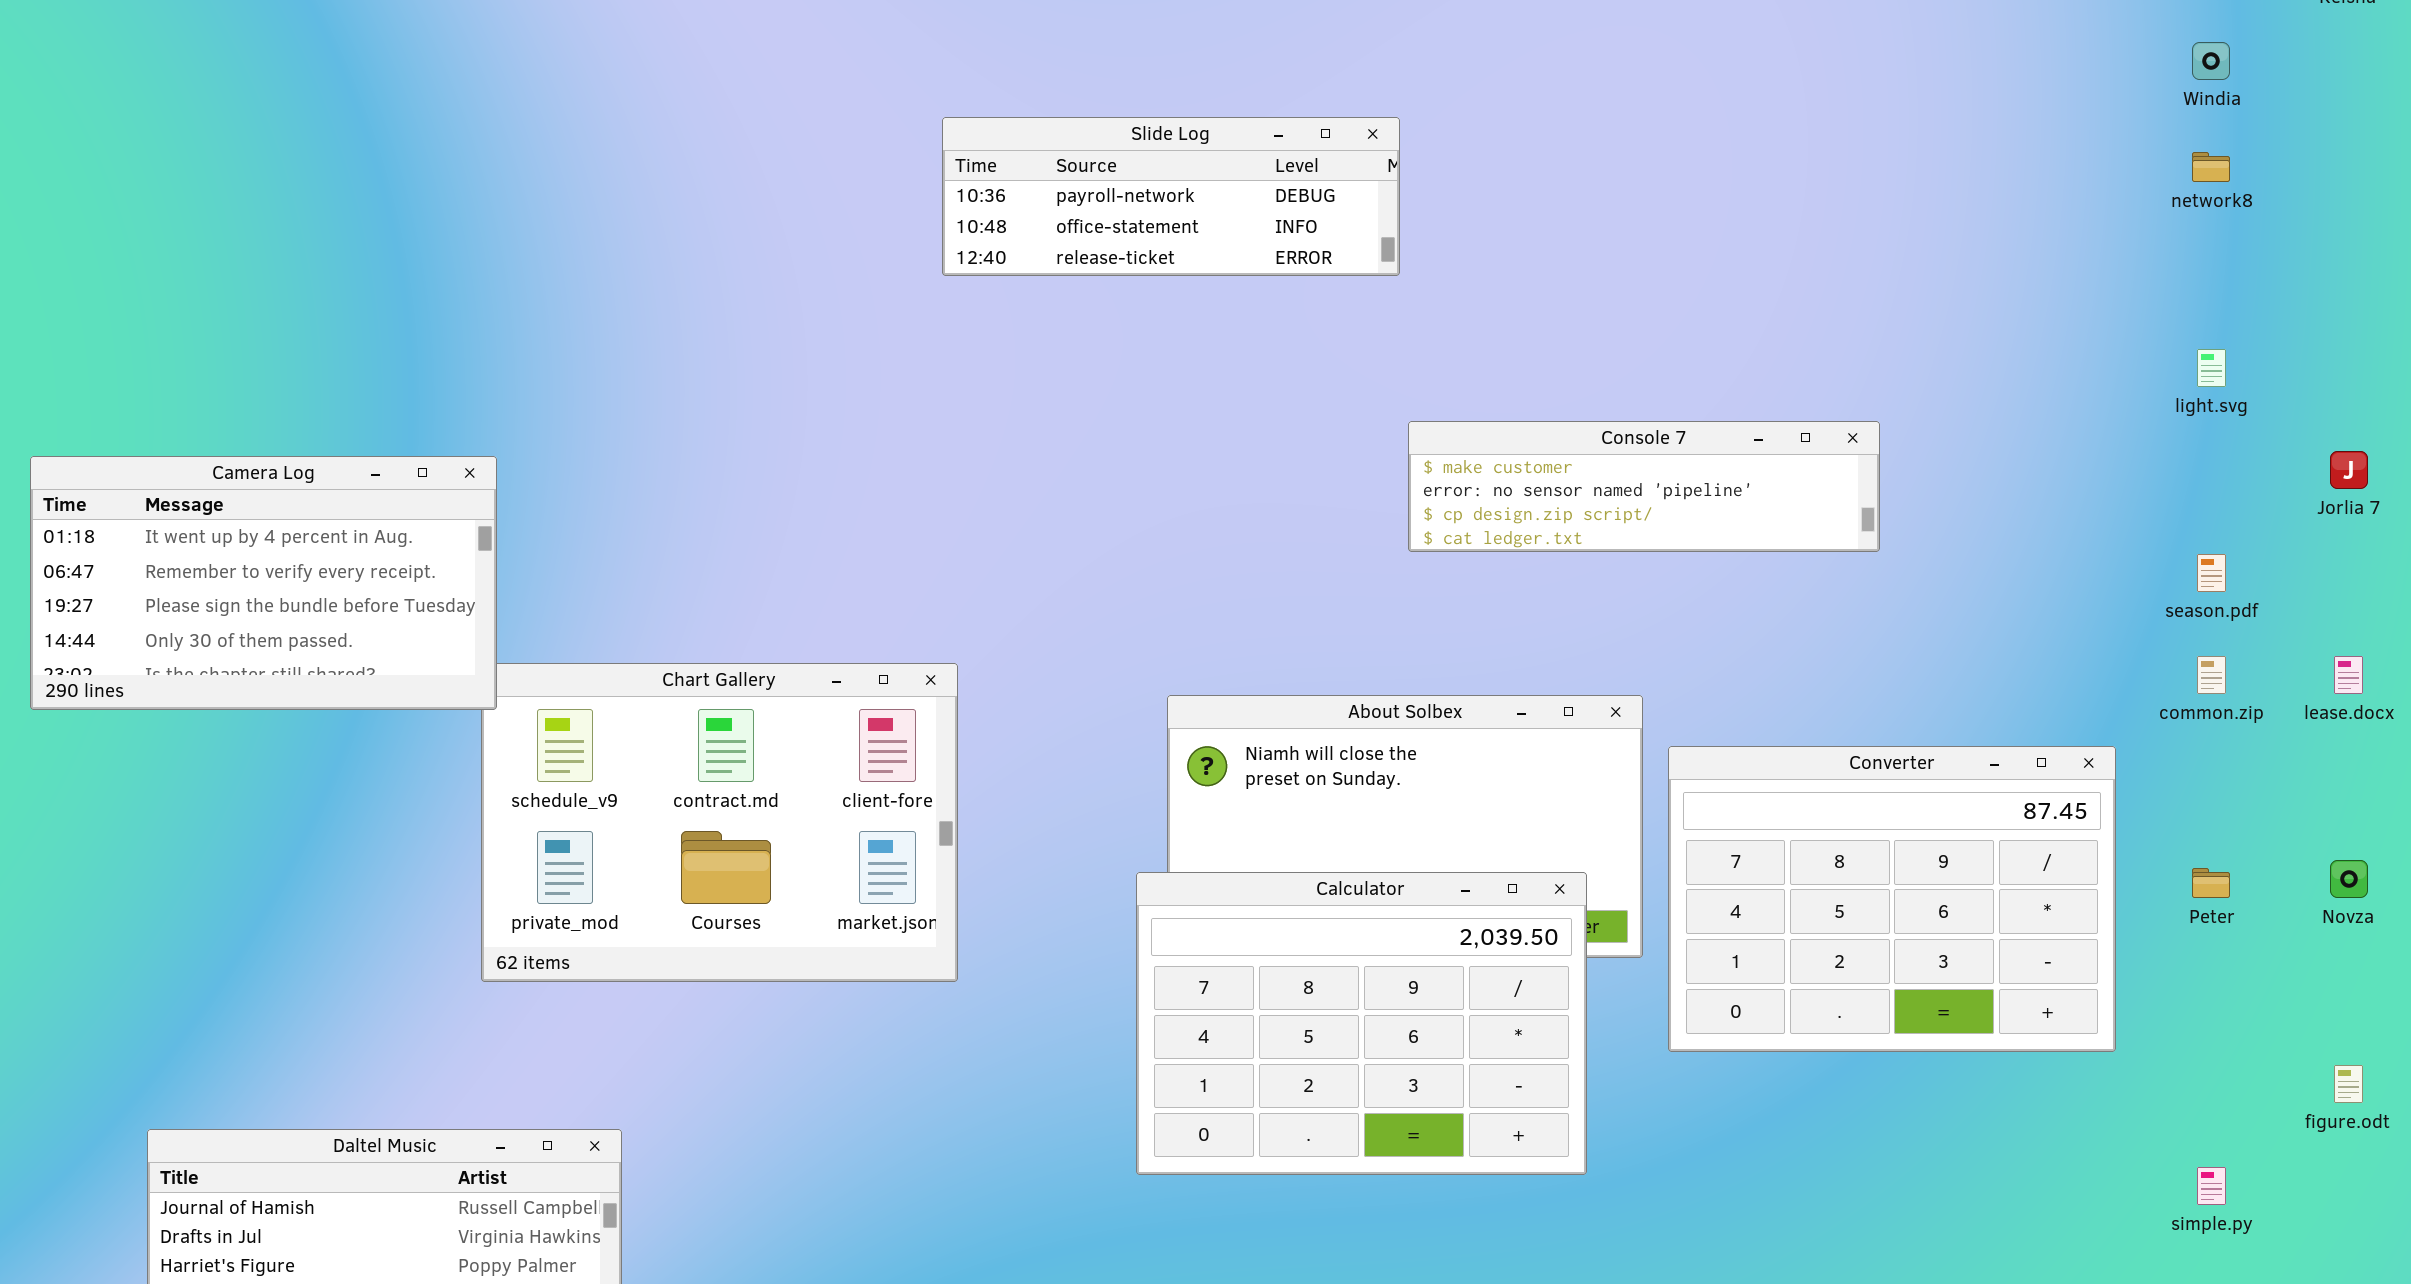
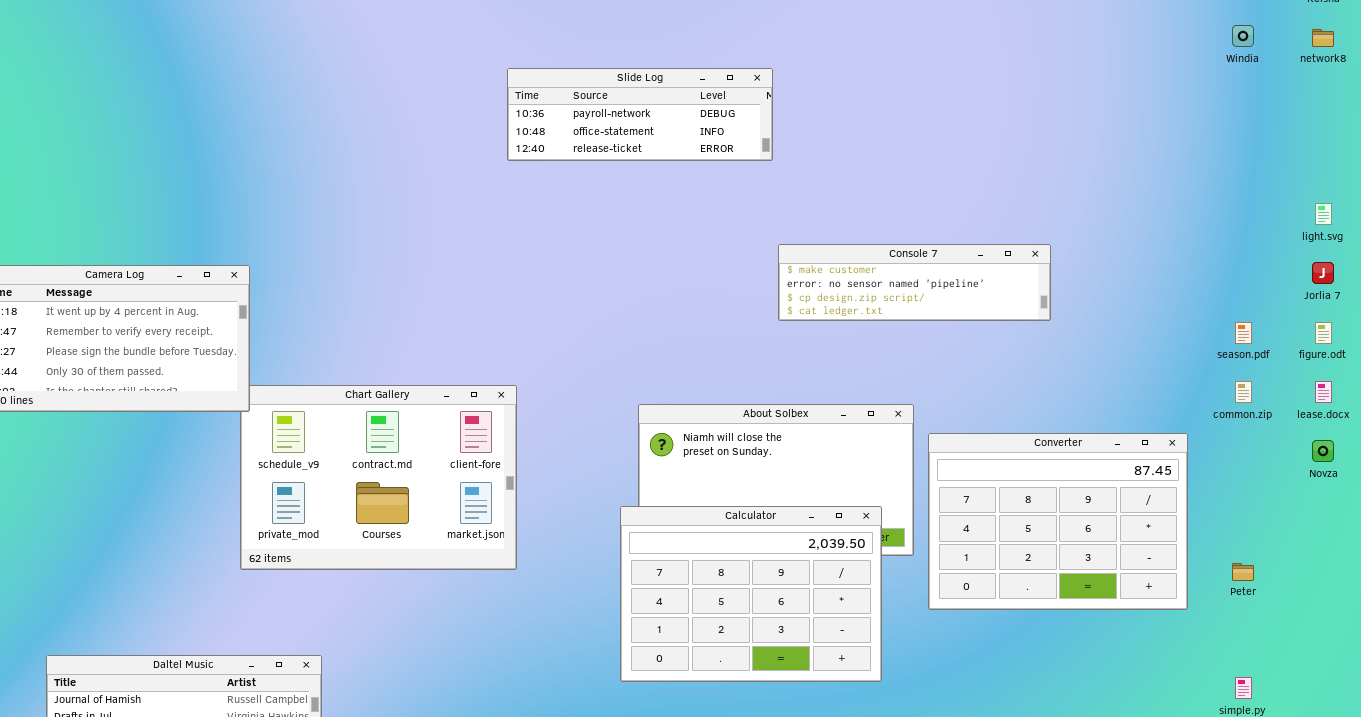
network8: [2192,152,2230,182] -> [1312,29,1334,47], moved
light.svg: [2197,349,2226,387] -> [1315,203,1332,225], moved
Novza: [2330,860,2368,898] -> [1312,440,1334,462], moved
Peter: [2192,868,2230,898] -> [1232,563,1254,581], moved
figure.odt: [2334,1065,2363,1103] -> [1315,322,1332,344], moved

